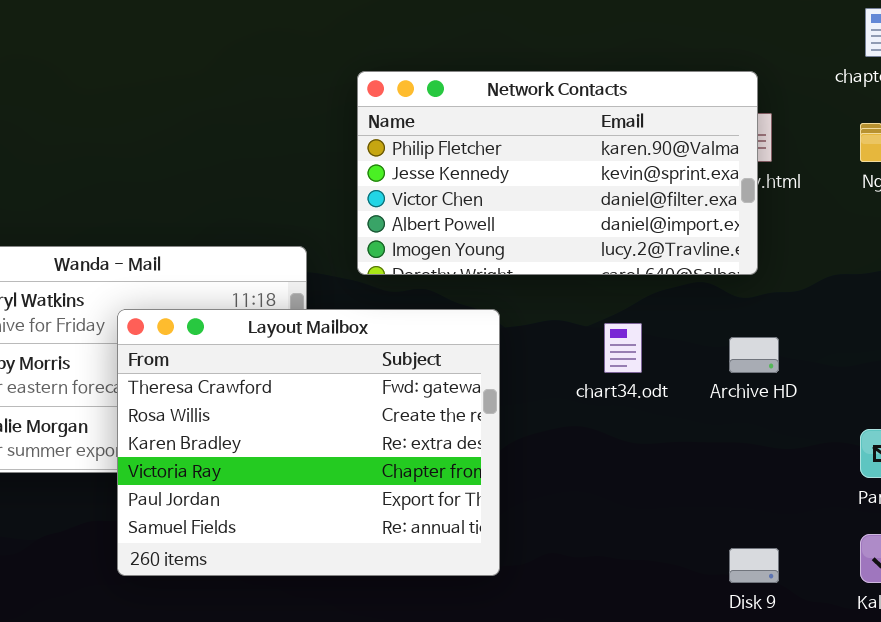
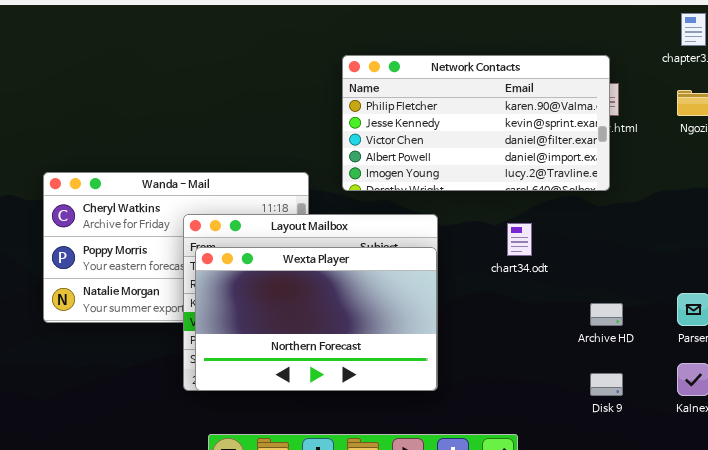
Archive HD: [729,337,779,373] -> [590,303,623,326], moved
Wexta Player: none -> [195,247,437,391], opened

